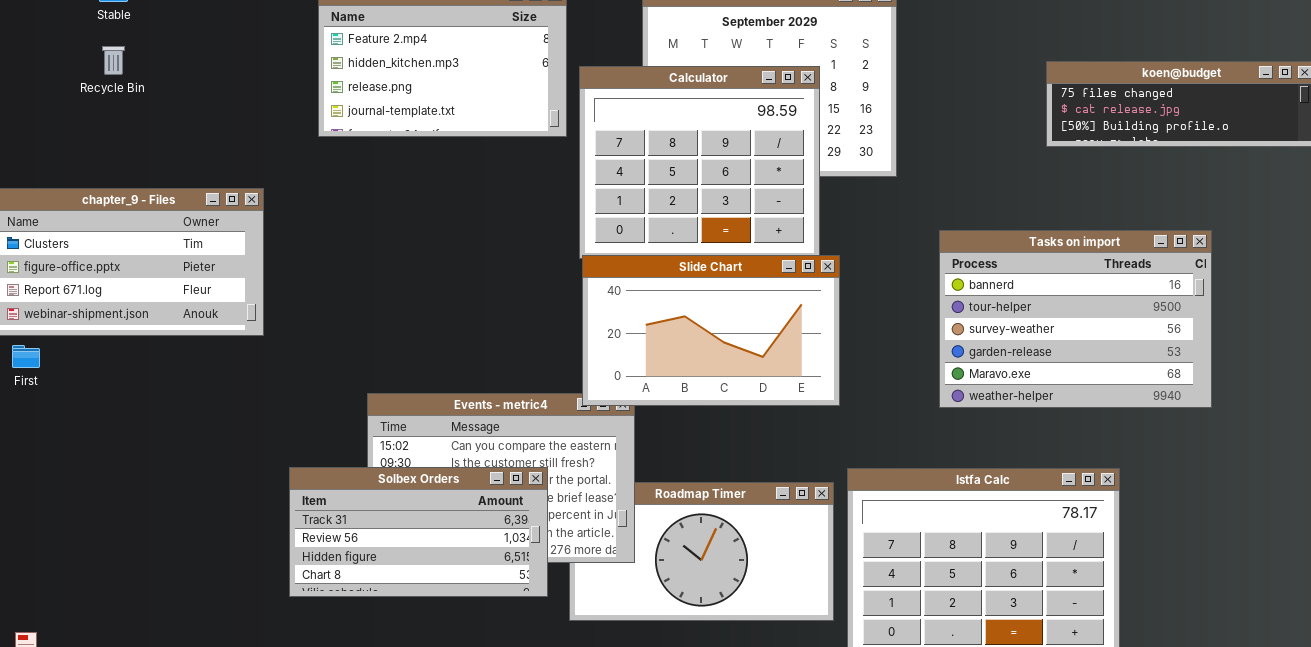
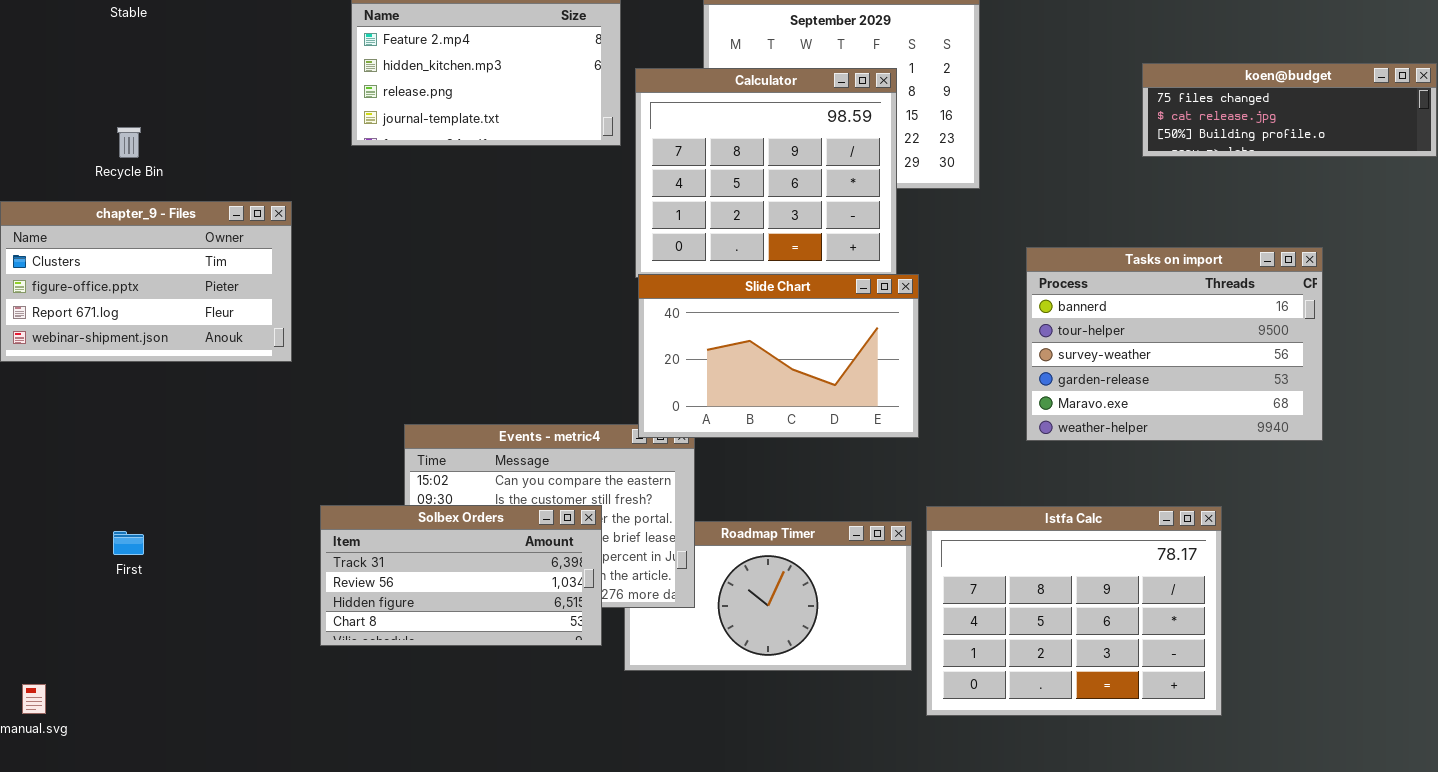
Recycle Bin: [102,46,125,75] -> [117,127,141,158], moved
First: [12,345,40,368] -> [113,531,144,555], moved

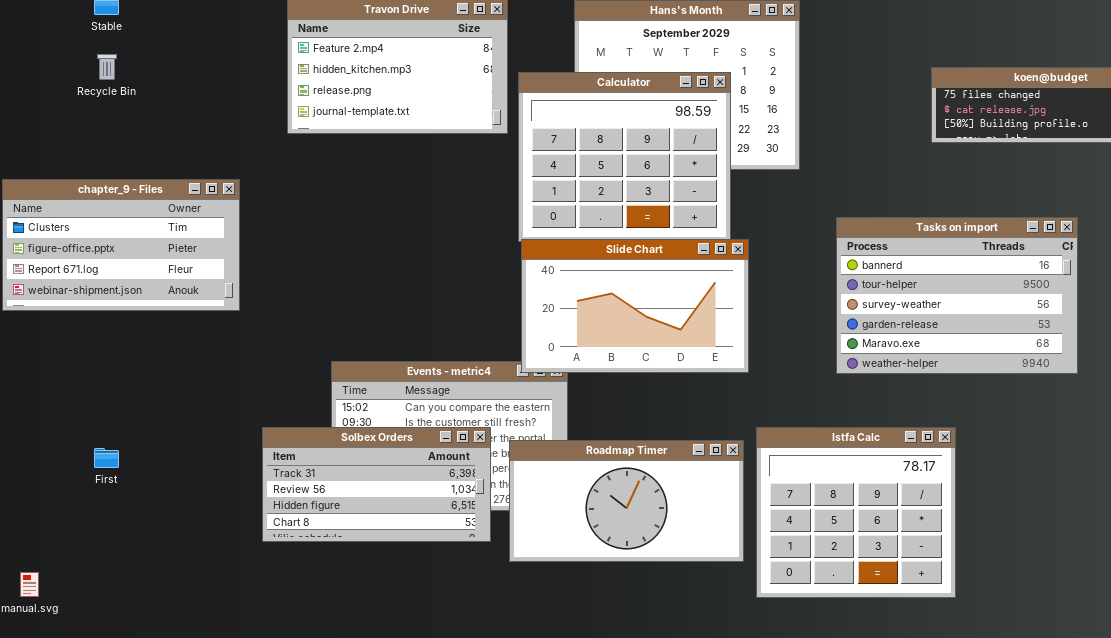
Recycle Bin: [117,127,141,158] -> [97,54,117,80], moved
Istfa Calc: [926,506,1222,716] -> [756,427,956,598], resized
Roadmap Timer: [624,521,912,671] -> [509,440,744,562], raised

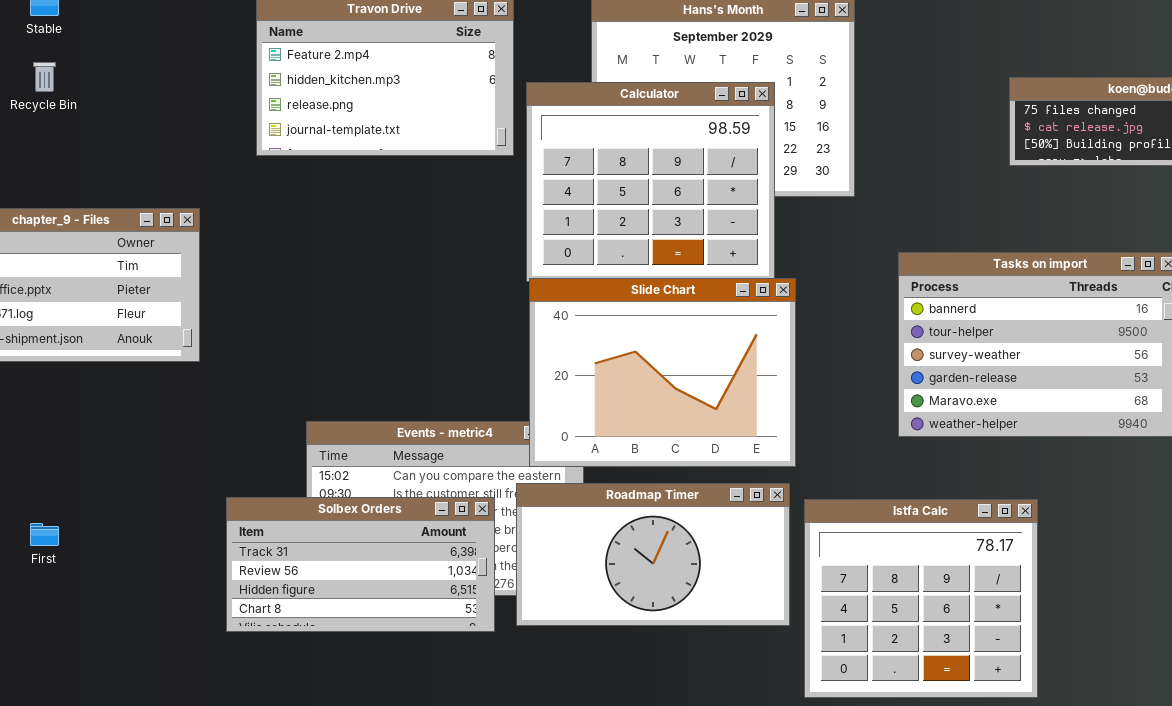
Slide Chart: [521,239,749,373] -> [529,278,796,467], resized
Roadmap Timer: [509,440,744,562] -> [516,483,790,626], moved

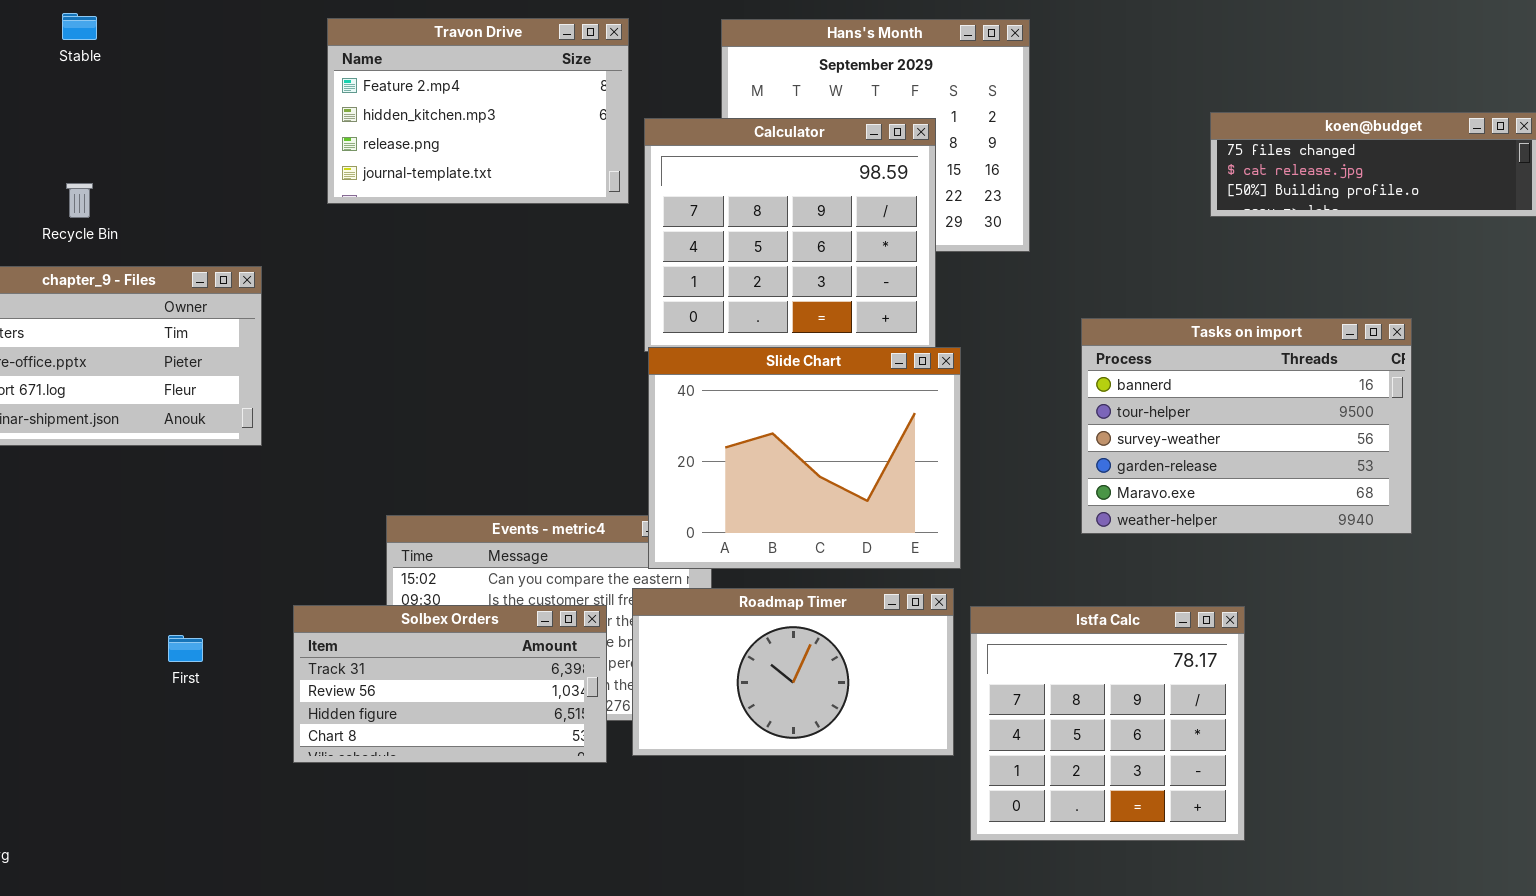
Recycle Bin: [33,62,56,92] -> [66,183,93,218], moved
First: [30,523,59,546] -> [168,635,203,662], moved

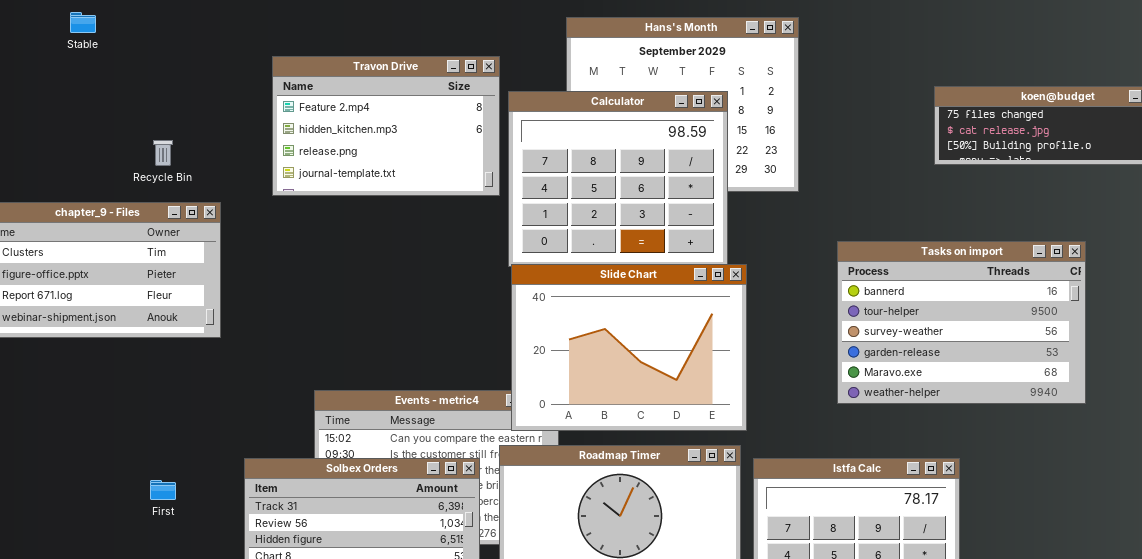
Travon Drive: [327,18,629,204] -> [272,56,500,196], moved
Recycle Bin: [66,183,93,218] -> [153,140,173,166], moved

